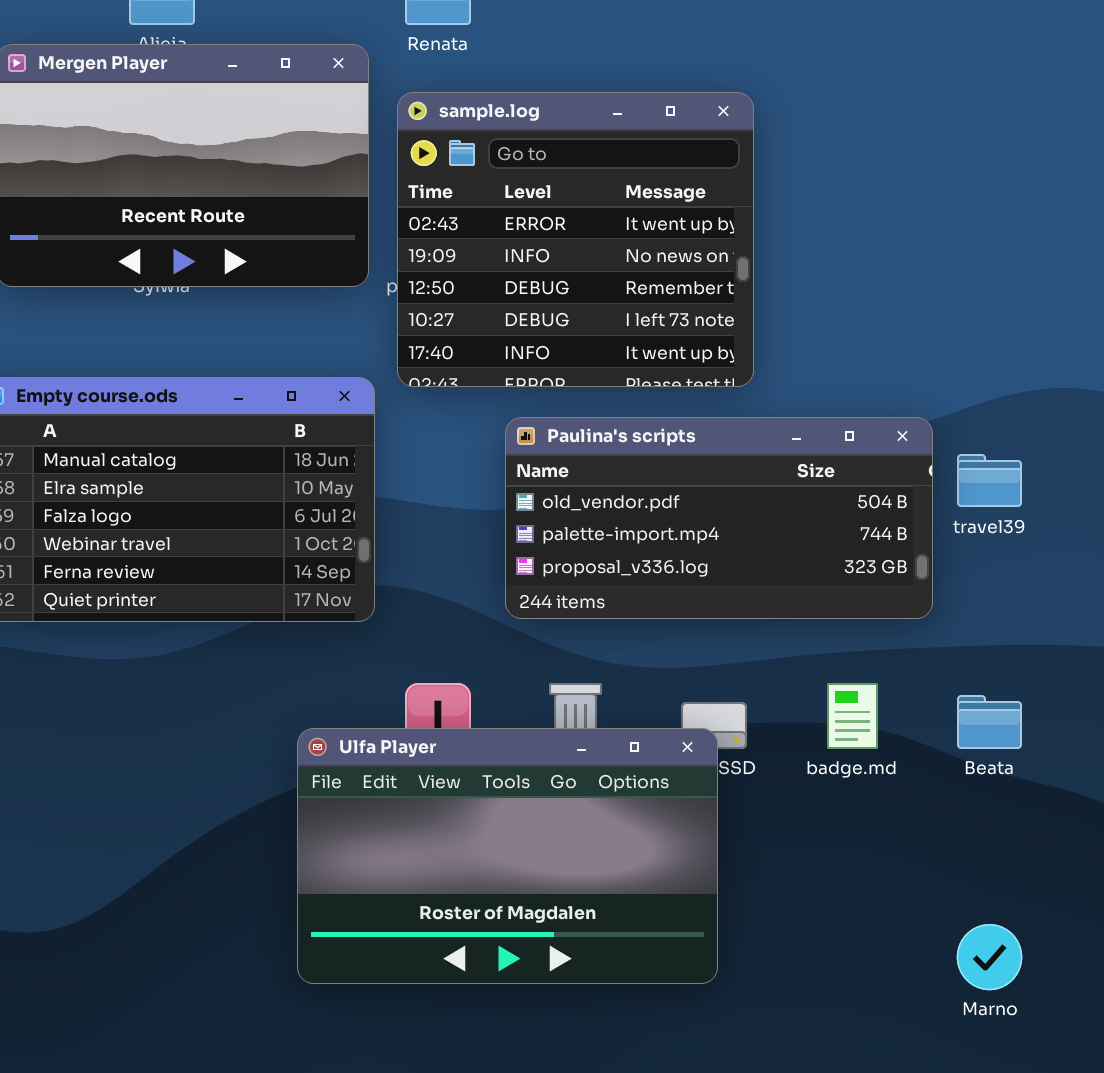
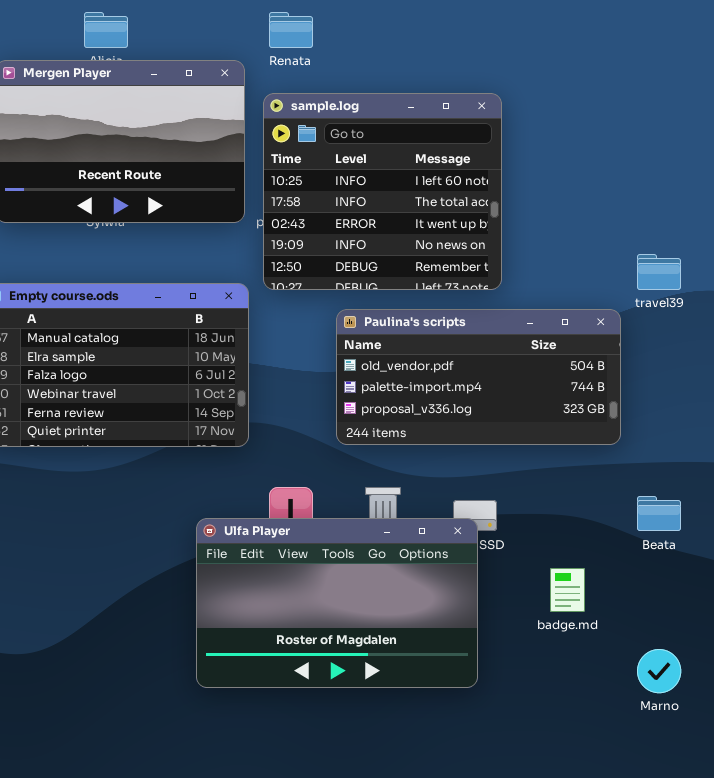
sample.log: [397,92,754,387] -> [263,93,502,290], scrolled up 2 rows
travel39: [957,454,1022,507] -> [637,254,681,290], moved
badge.md: [827,683,878,749] -> [550,568,585,612], moved

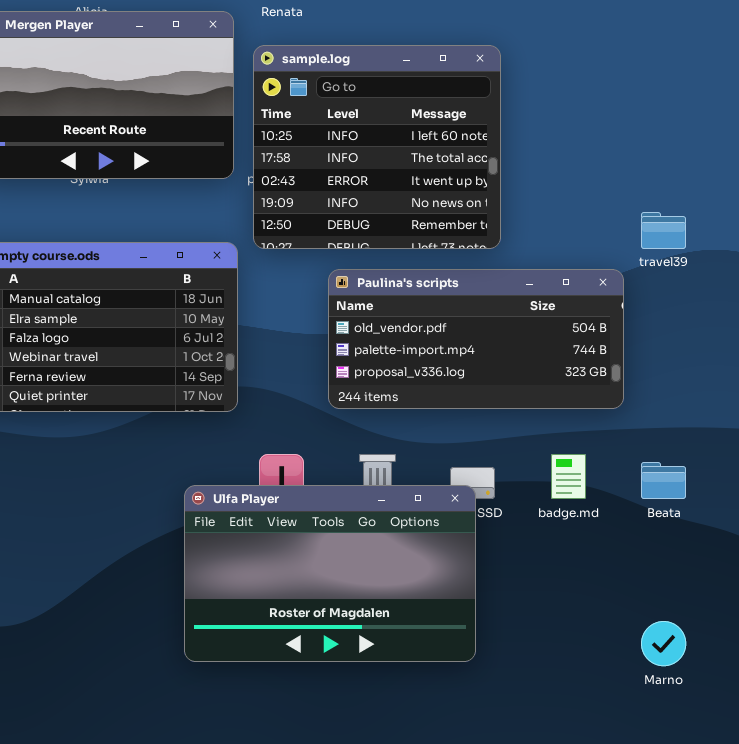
badge.md: [550,568,585,612] -> [551,454,586,499], moved

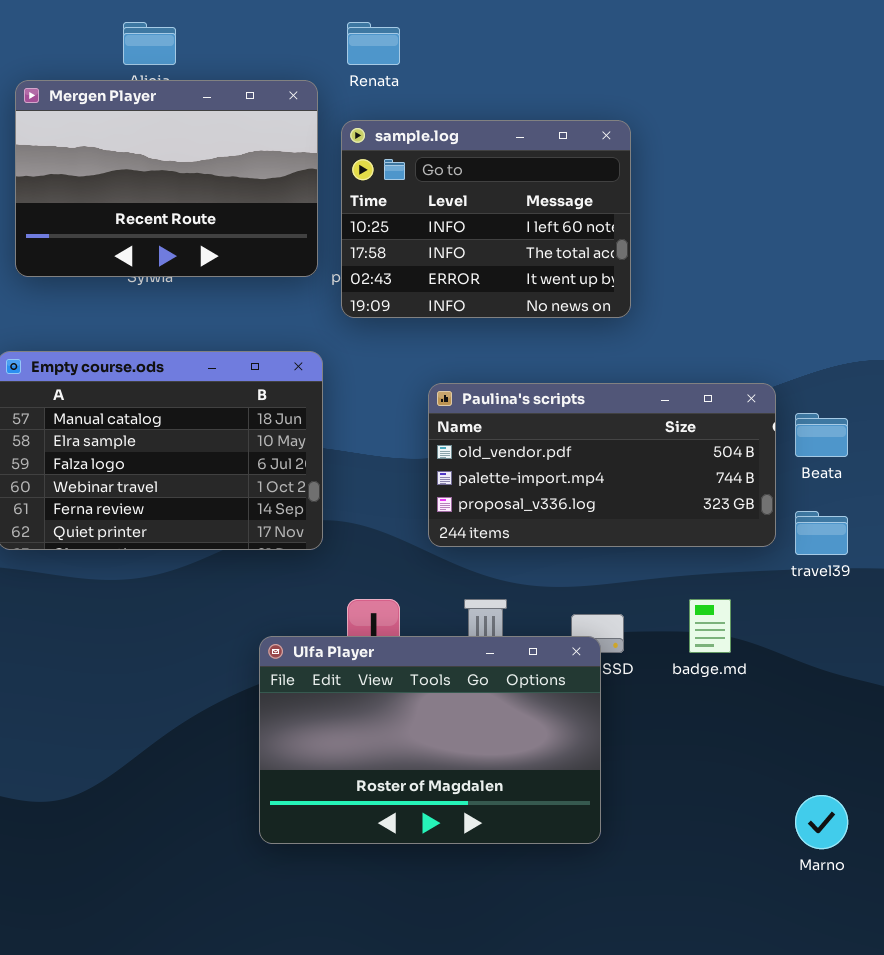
sample.log: [253,45,501,249] -> [341,120,631,318], resized
travel39: [641,212,686,249] -> [795,511,848,555], moved
Beata: [641,462,686,499] -> [795,413,848,457], moved

